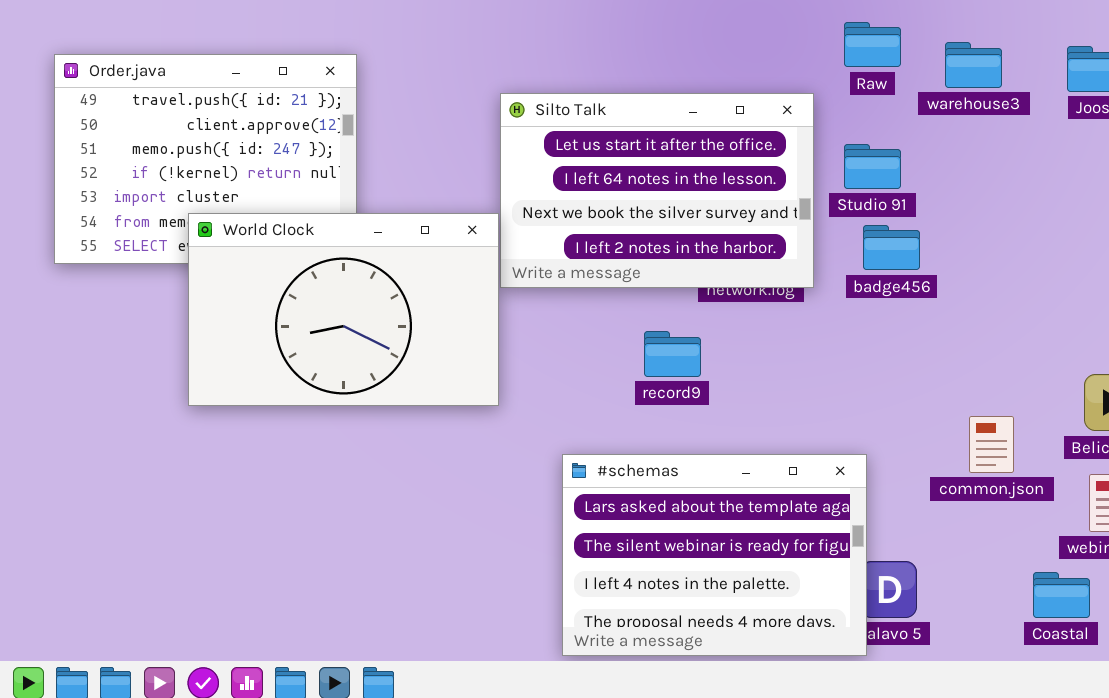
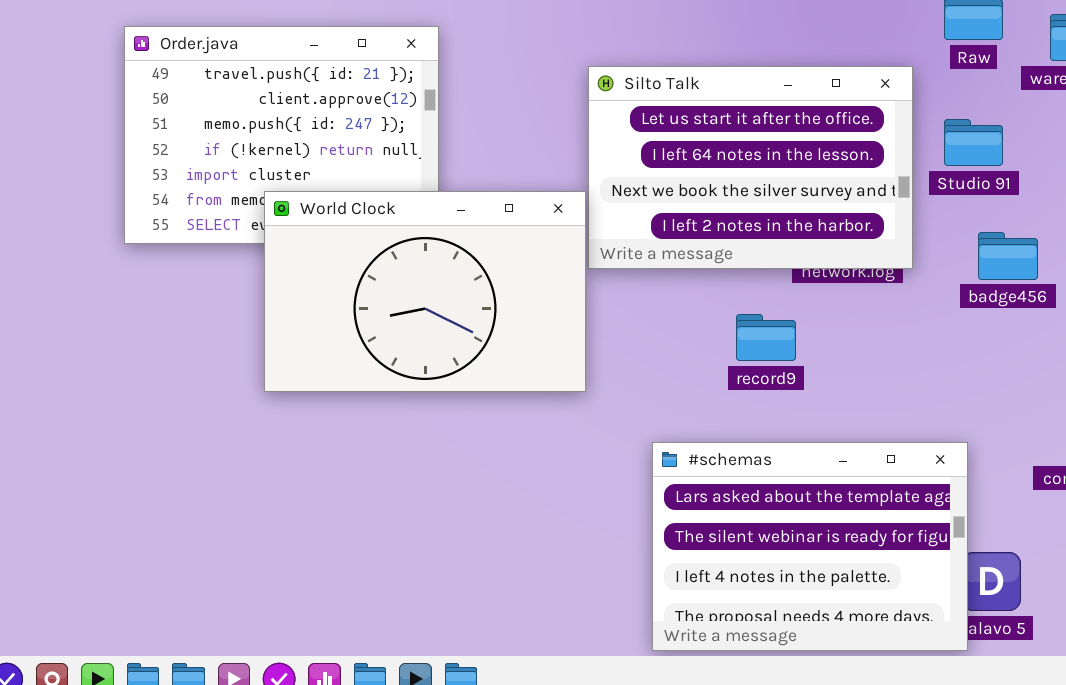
badge456: [863,225,920,270] -> [978,232,1038,280], moved

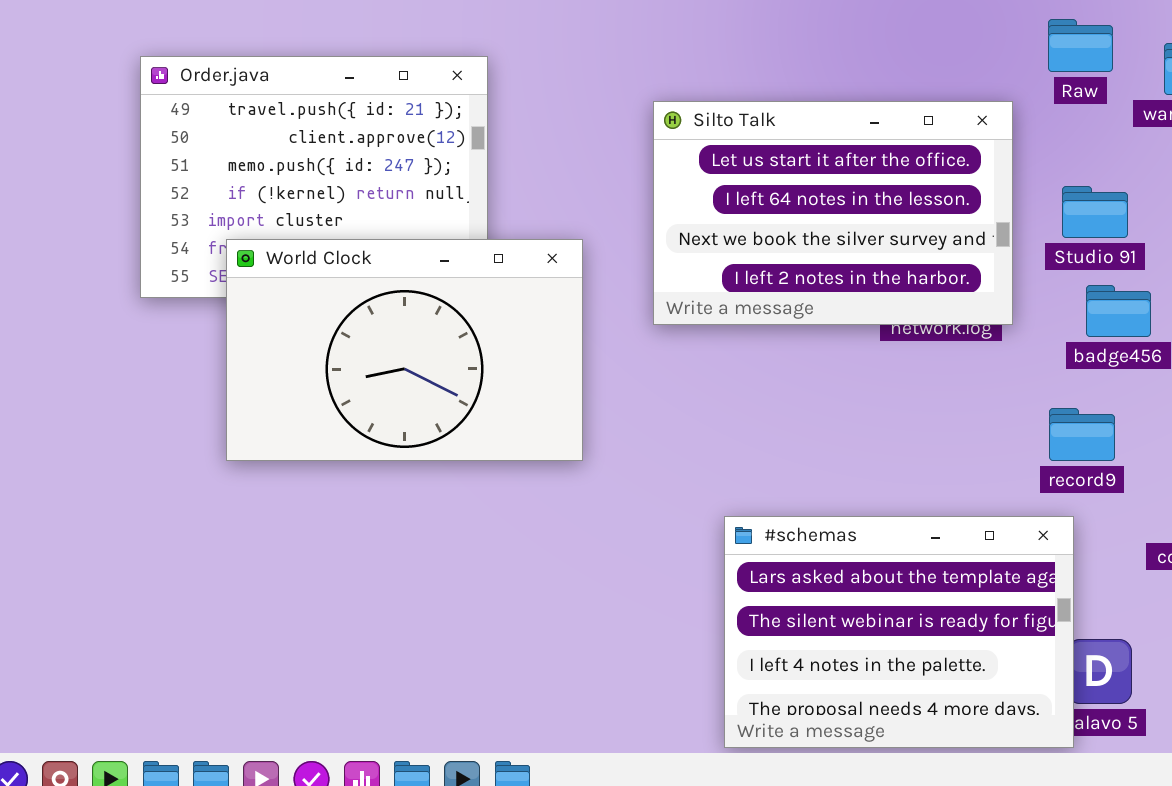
Studio 91: [944,119,1003,166] -> [1062,186,1128,238], moved
World Clock: [264,191,586,392] -> [226,239,583,461], moved
record9: [736,314,796,361] -> [1049,408,1115,461], moved

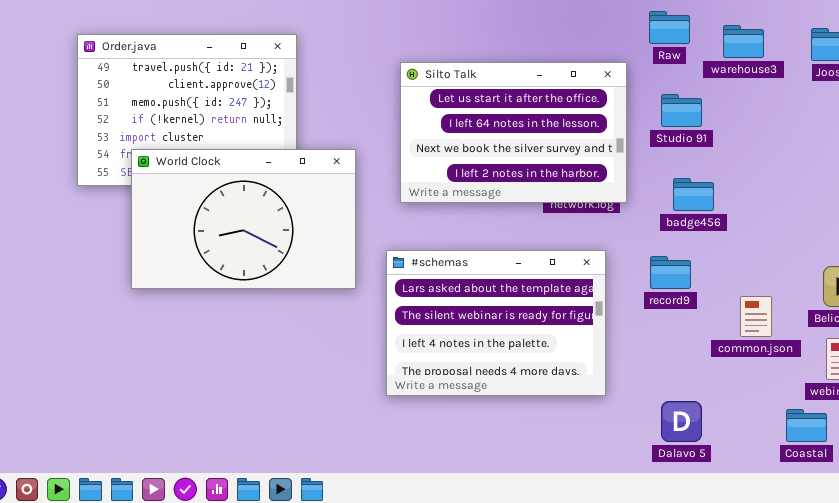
Studio 91: [1062,186,1128,238] -> [661,94,702,127], moved
#schemas: [724,516,1074,748] -> [386,250,606,396], moved

